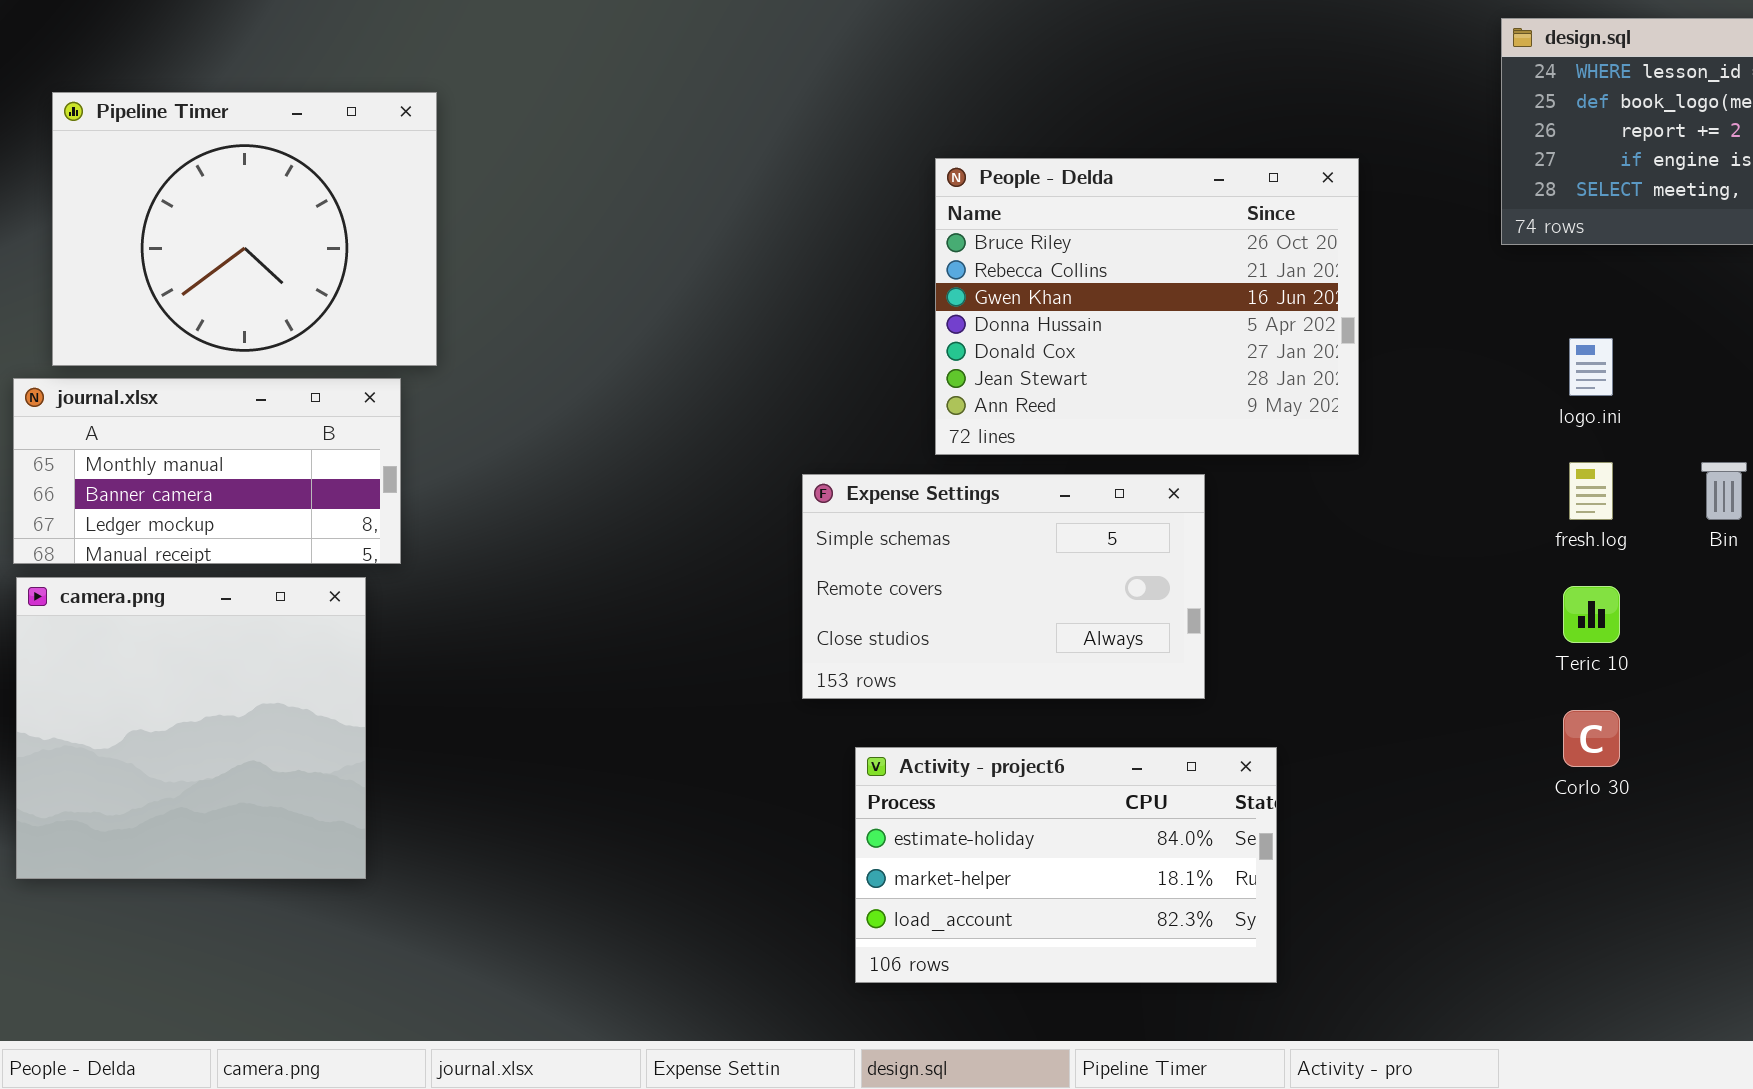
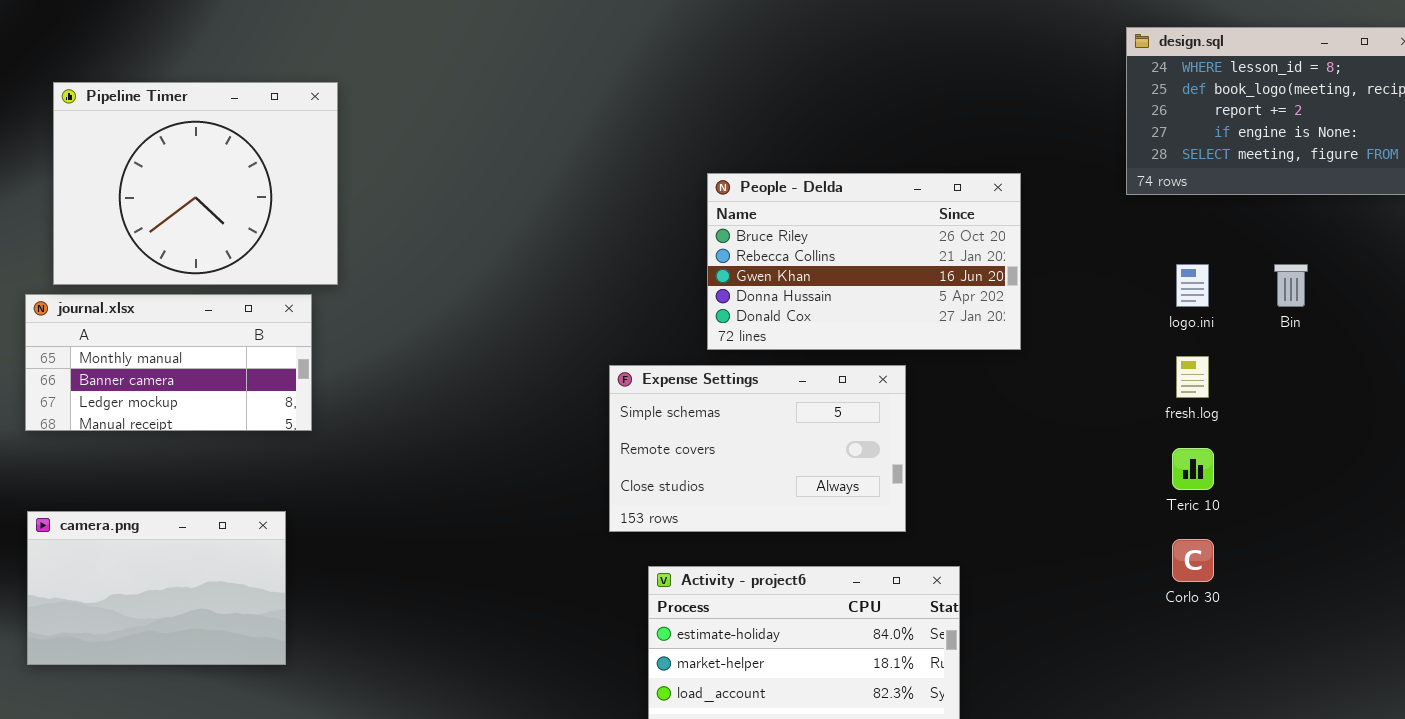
People - Delda: [935,158,1359,455] -> [707,173,1021,350], resized
Bin: [1701,462,1747,520] -> [1274,264,1308,307], moved
camera.png: [16,577,366,879] -> [27,511,286,665], resized

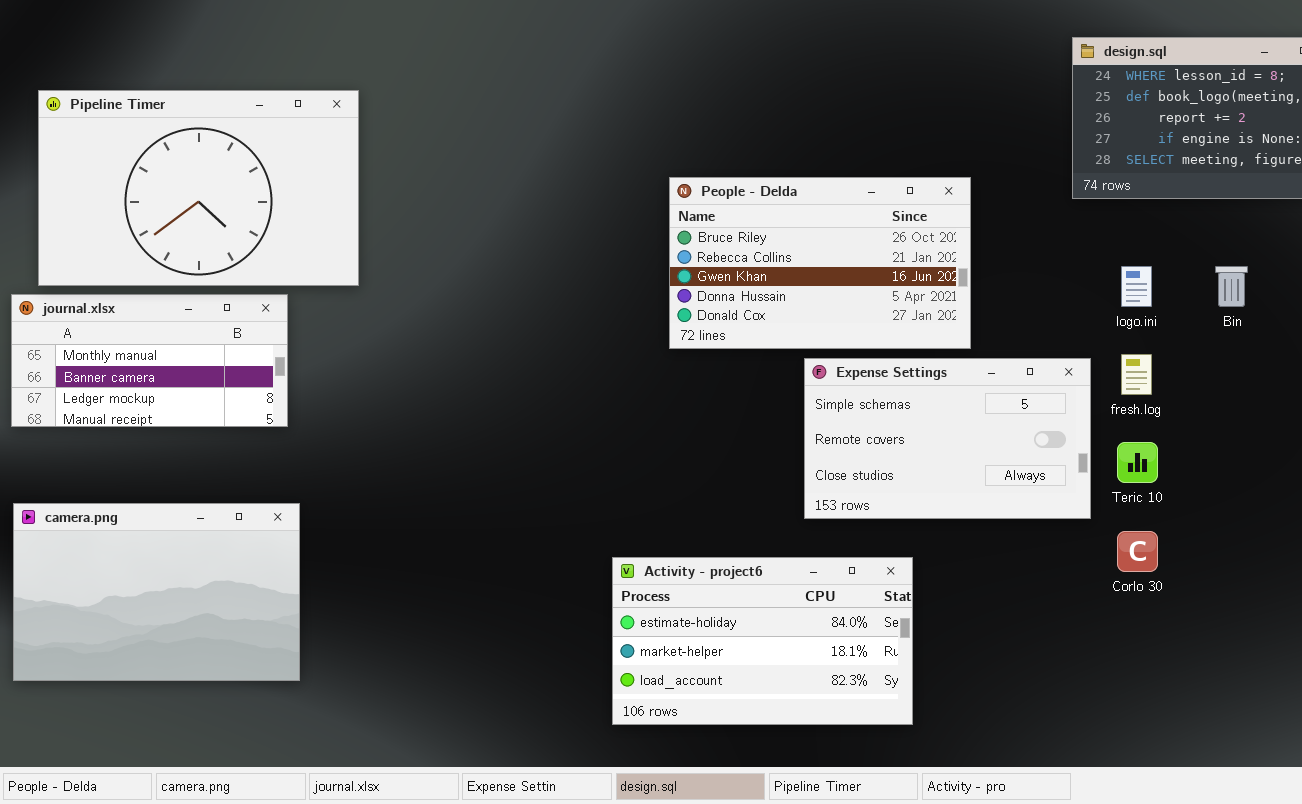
Pipeline Timer: [53,82,338,285] -> [38,90,359,286], resized
Expense Settings: [609,365,906,532] -> [804,358,1091,519], moved
camera.png: [27,511,286,665] -> [13,503,300,681], resized

